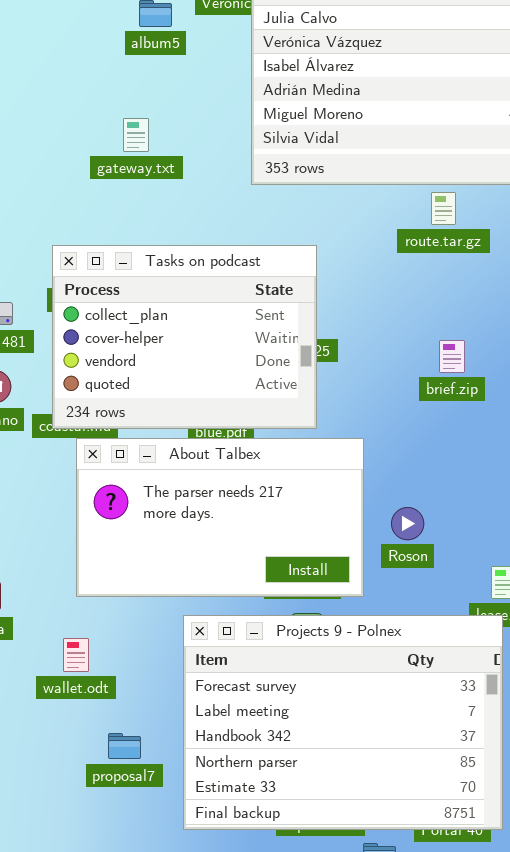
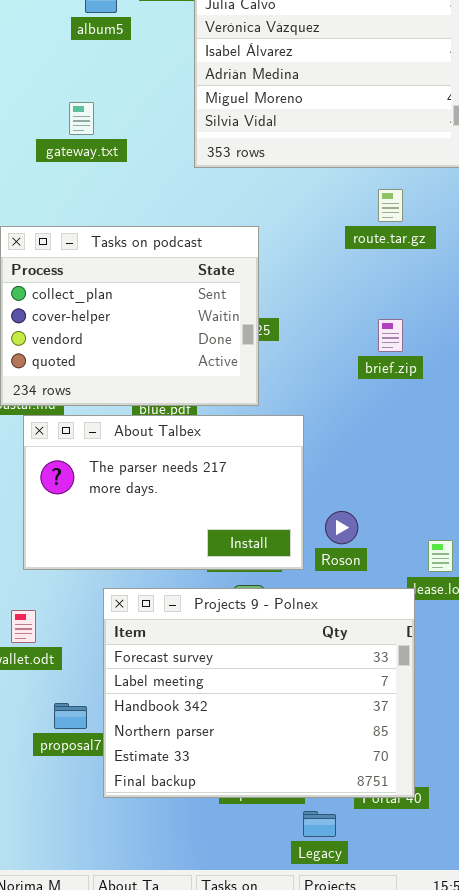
route.tar.gz: [431,192,456,225] -> [378,189,403,222], moved
Roson: [391,507,424,540] -> [325,511,358,544], moved
Projects 9 - Polnex: [183,615,503,830] -> [103,588,415,798], moved

